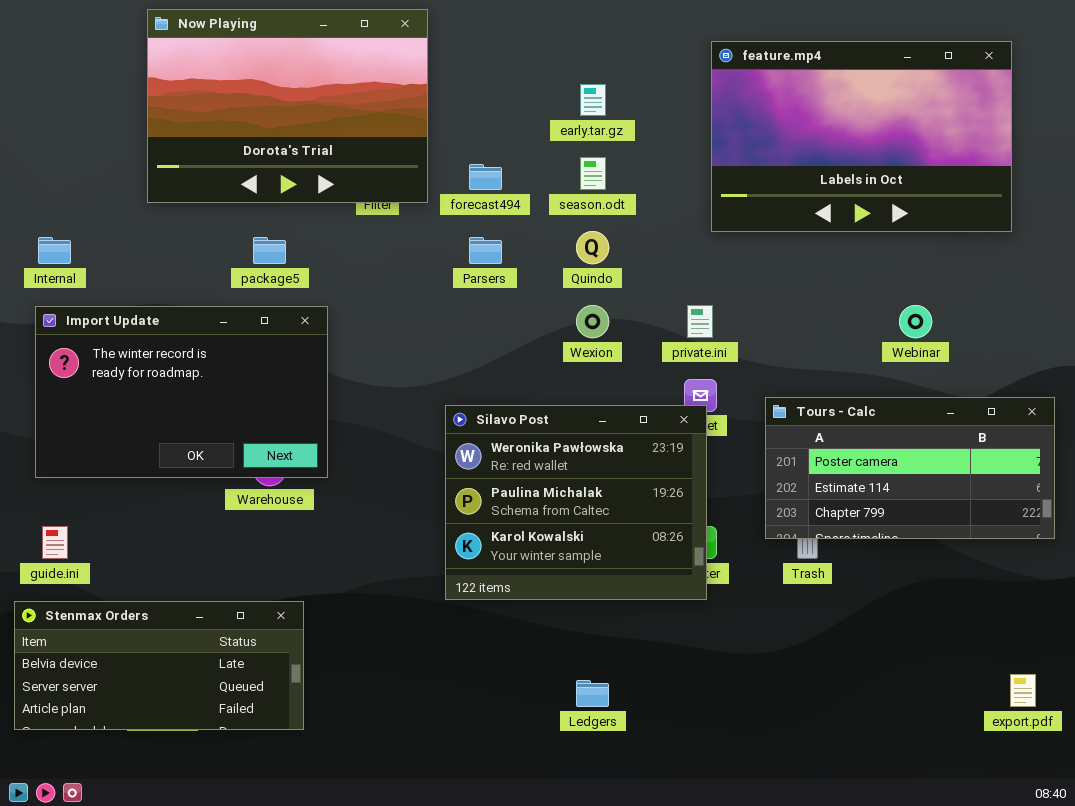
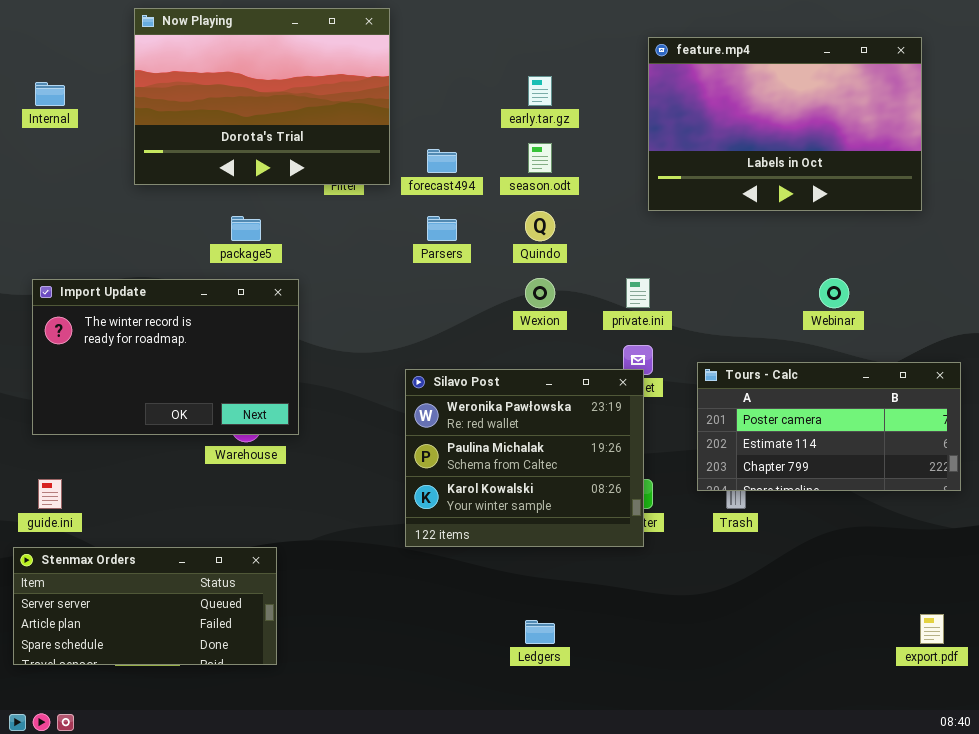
Internal: [38,237,71,264] -> [35,82,65,106], moved
Stenmax Orders: [14,601,304,730] -> [13,547,277,665], scrolled down 1 row

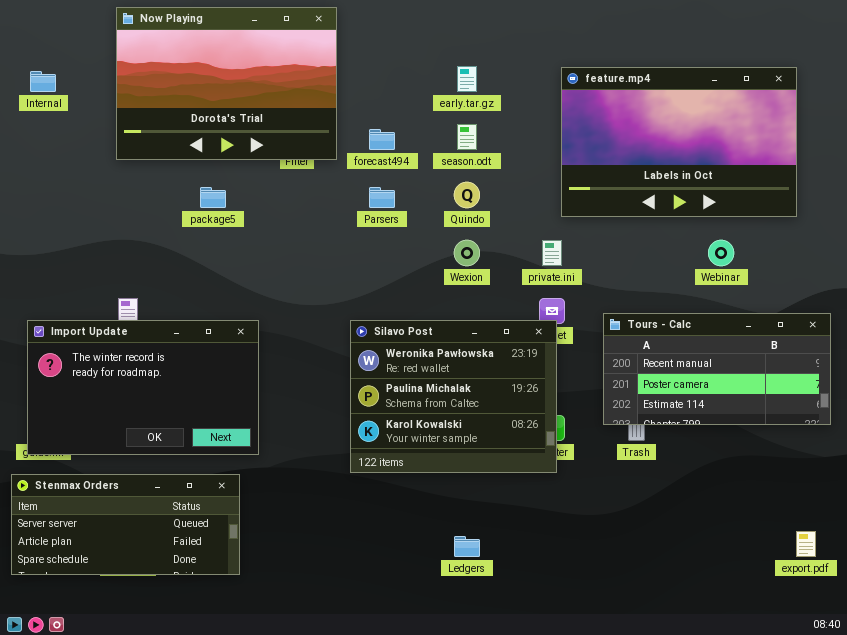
feature.mp4: [648,37,922,211] -> [561,67,797,217], moved
Import Update: [32,279,299,435] -> [27,320,259,455], moved
Tours - Calc: [697,362,961,491] -> [603,313,831,425], scrolled up 1 row

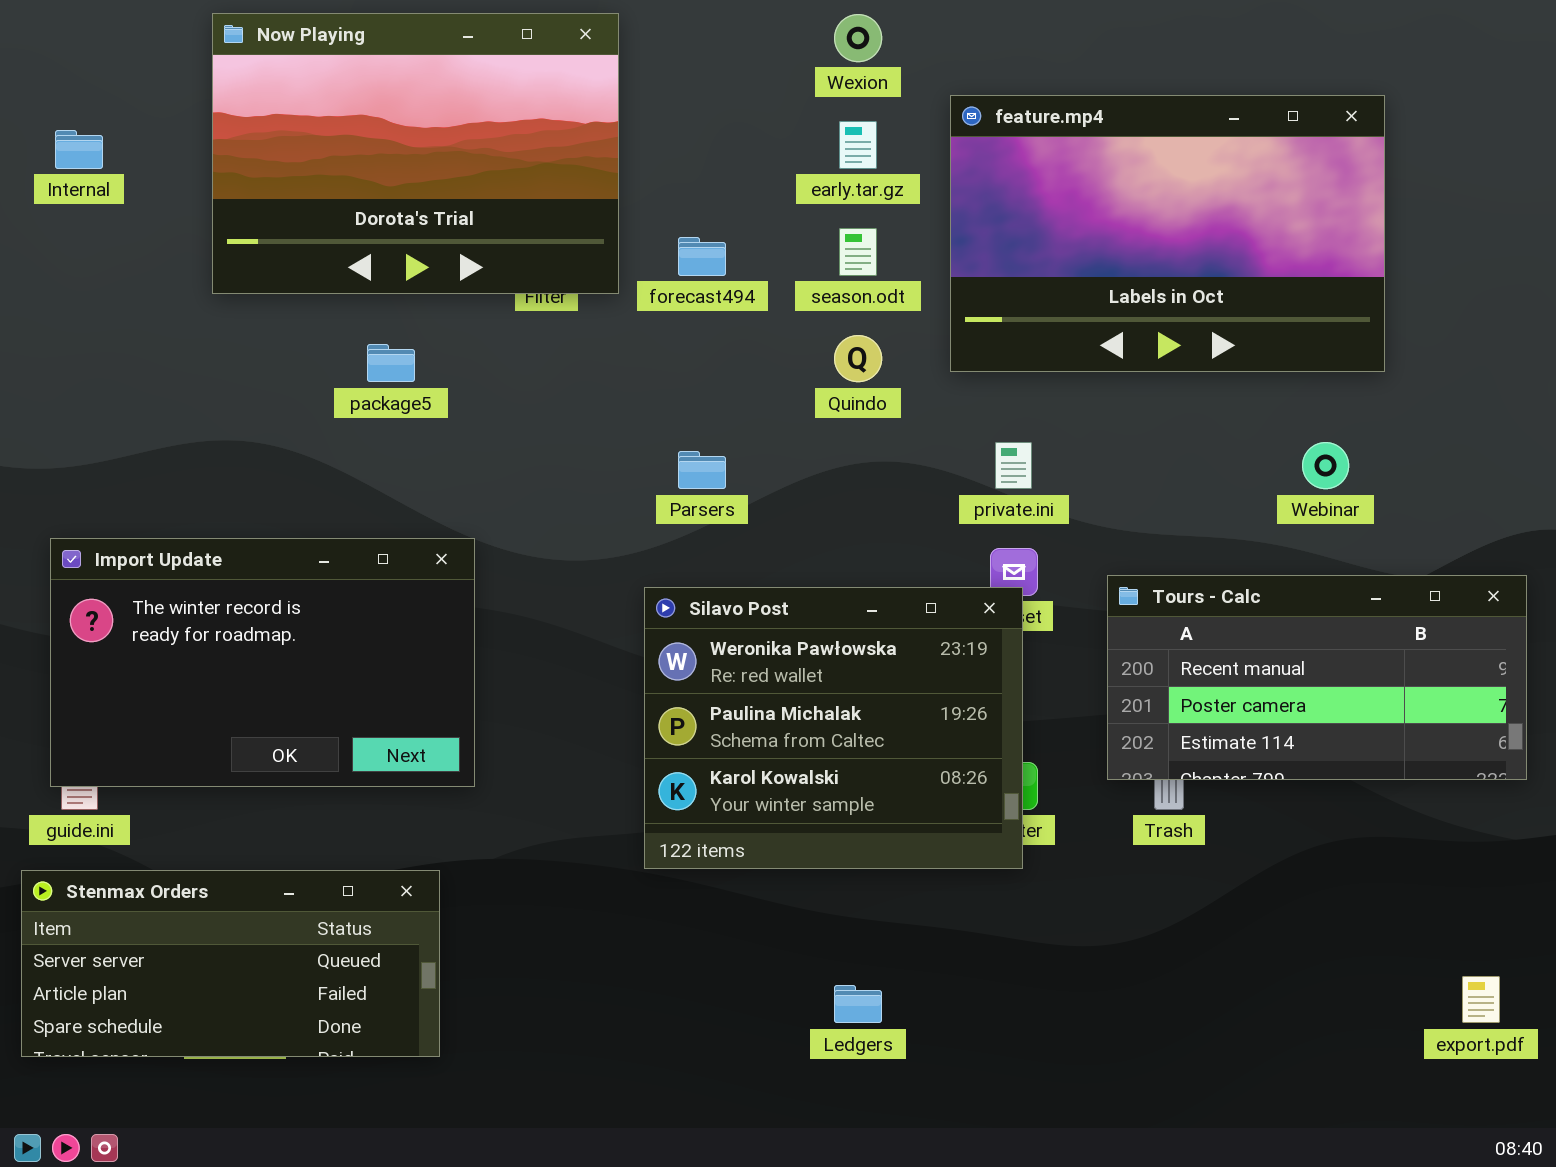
feature.mp4: [561,67,797,217] -> [950,95,1385,372], moved
Parsers: [369,187,395,208] -> [678,451,726,489], moved
Wexion: [454,240,480,266] -> [834,14,882,62], moved
Import Update: [27,320,259,455] -> [50,538,475,787], moved

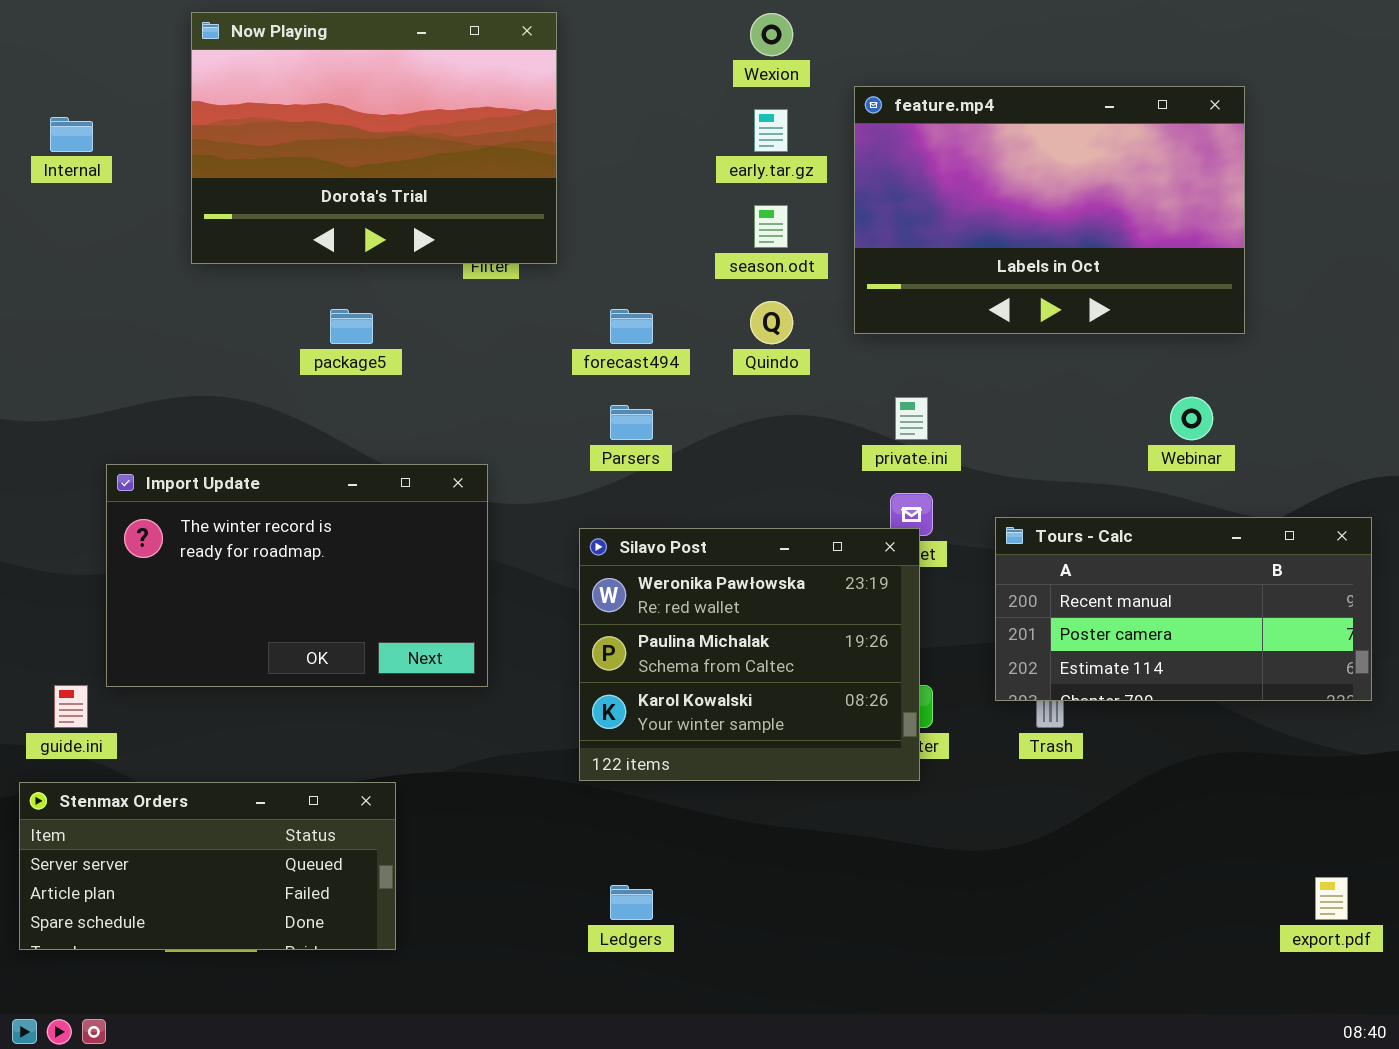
forecast494: [678,237,726,276] -> [610,309,653,344], moved
Import Update: [50,538,475,787] -> [106,464,488,687], moved
Ledgers: [834,985,882,1023] -> [610,885,653,920], moved

